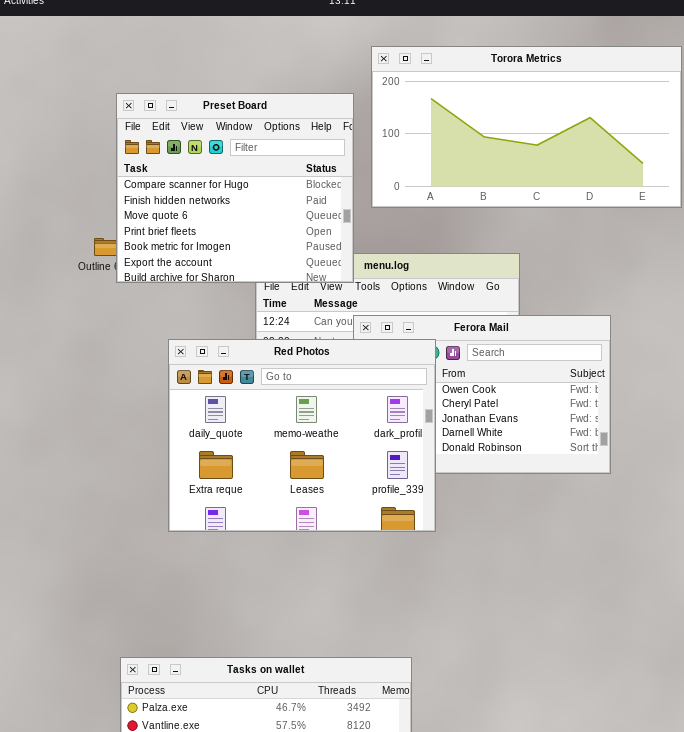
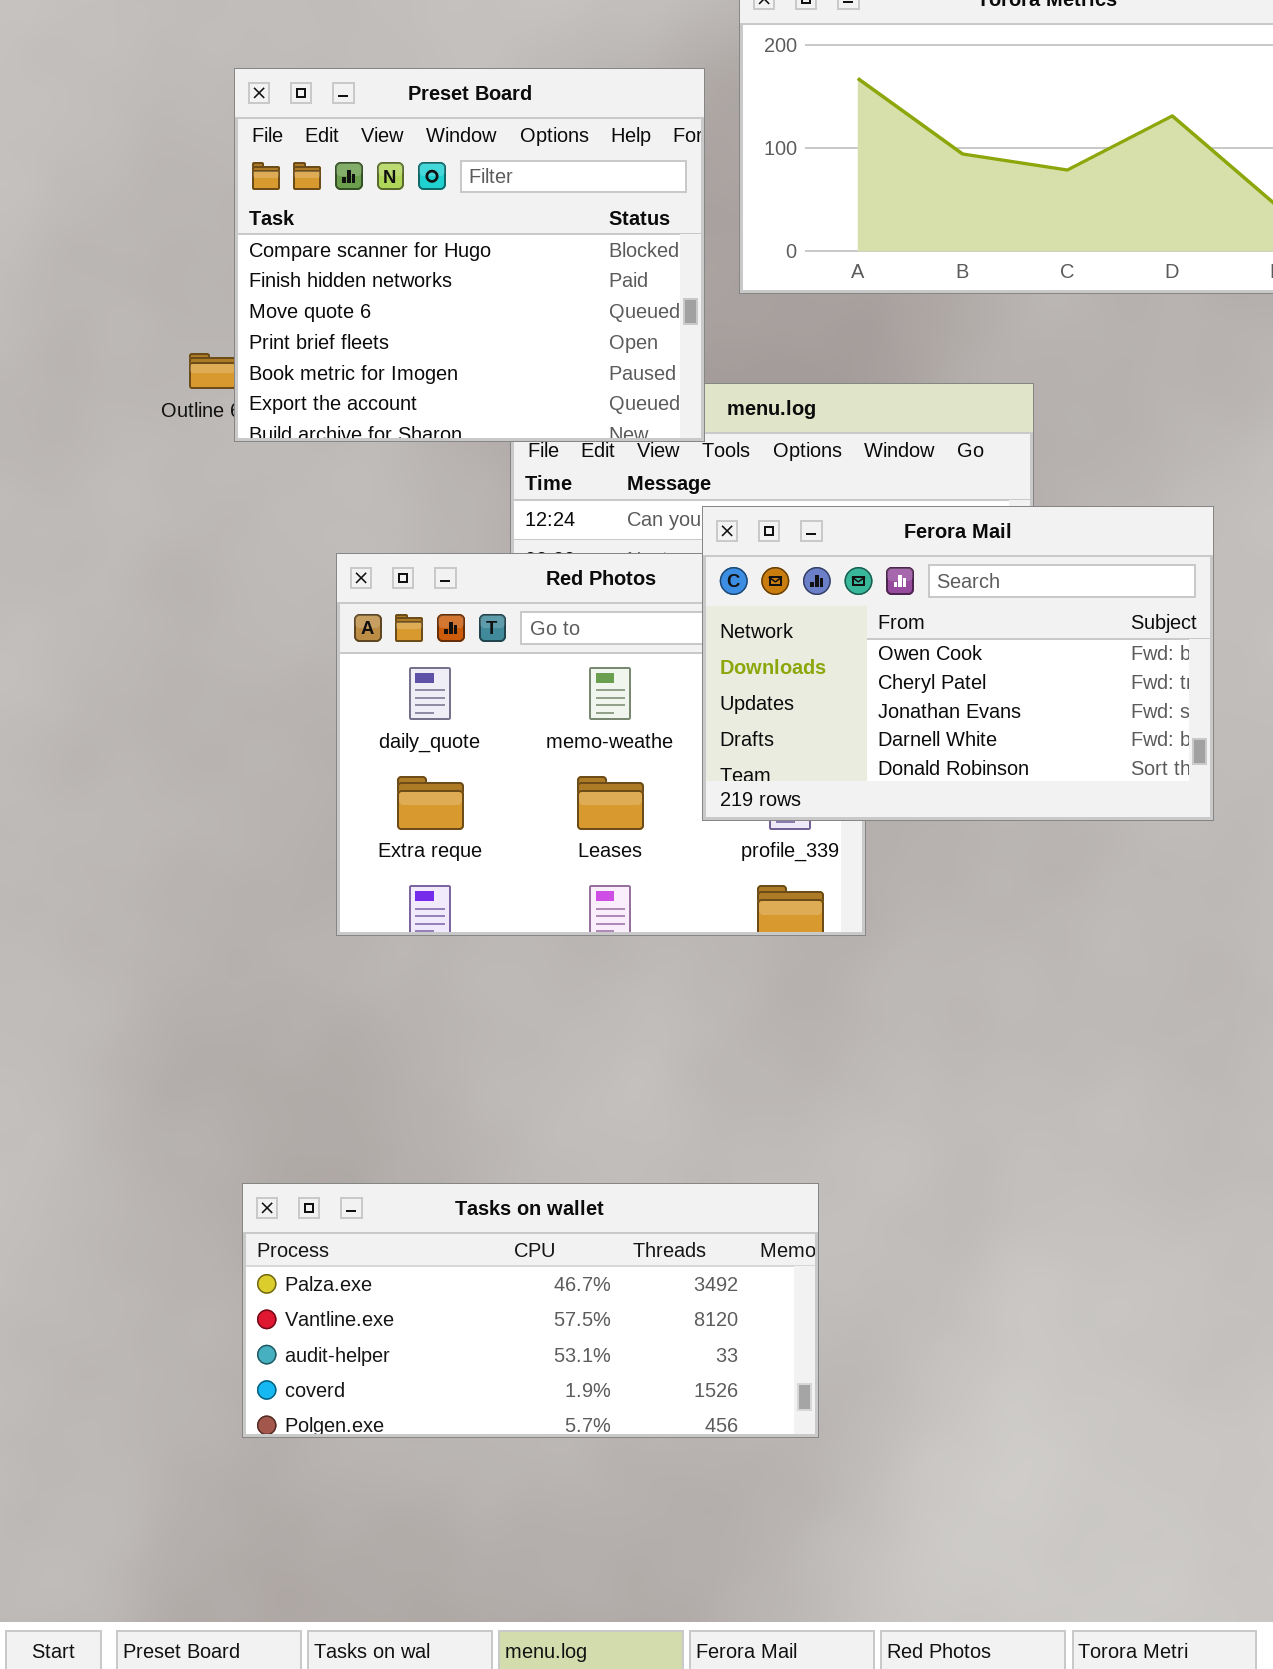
Ferora Mail: [353,315,611,474] -> [702,506,1214,821], raised

